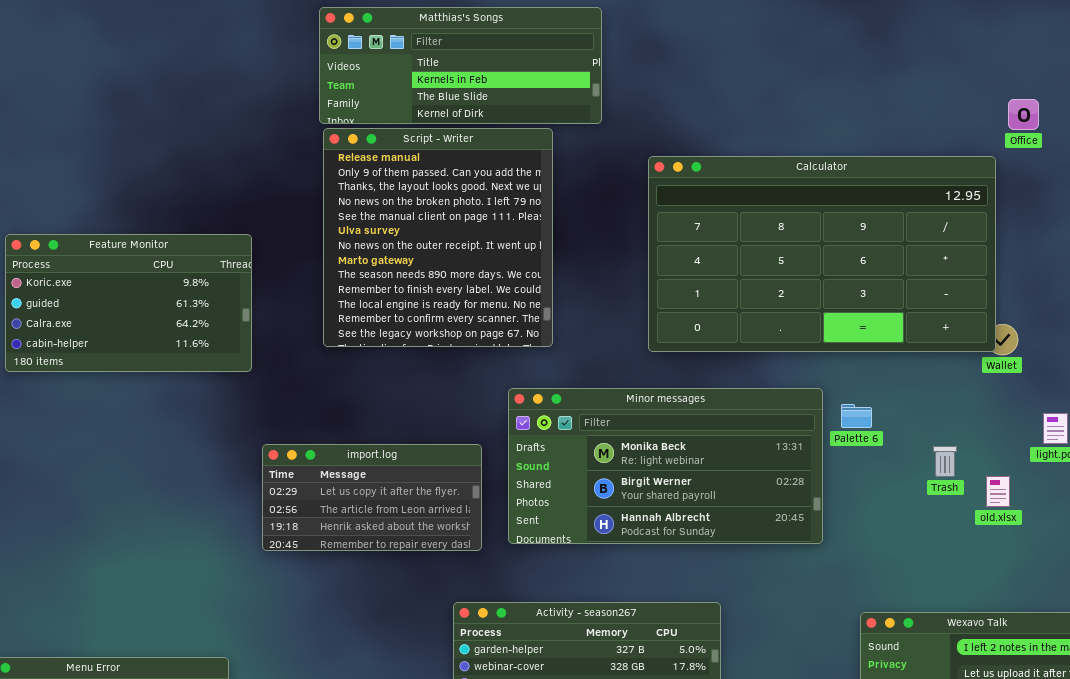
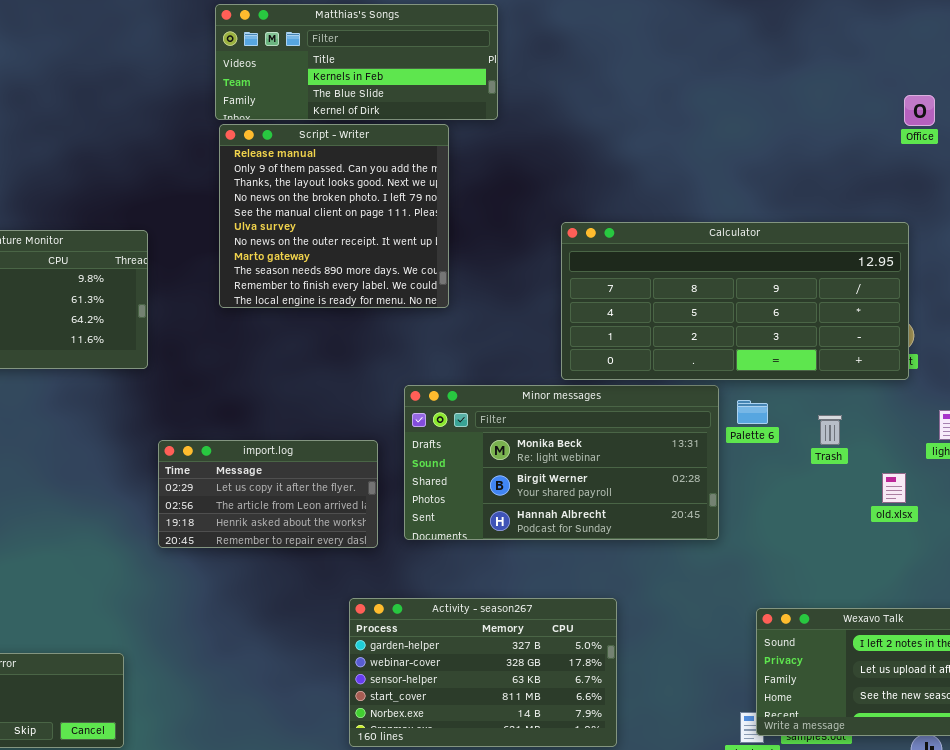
Script - Writer: [323,128,553,347] -> [219,124,449,308], resized
Calculator: [648,156,996,352] -> [561,222,909,380], moved, resized
Trash: [933,446,957,477] -> [818,415,842,445], moved

